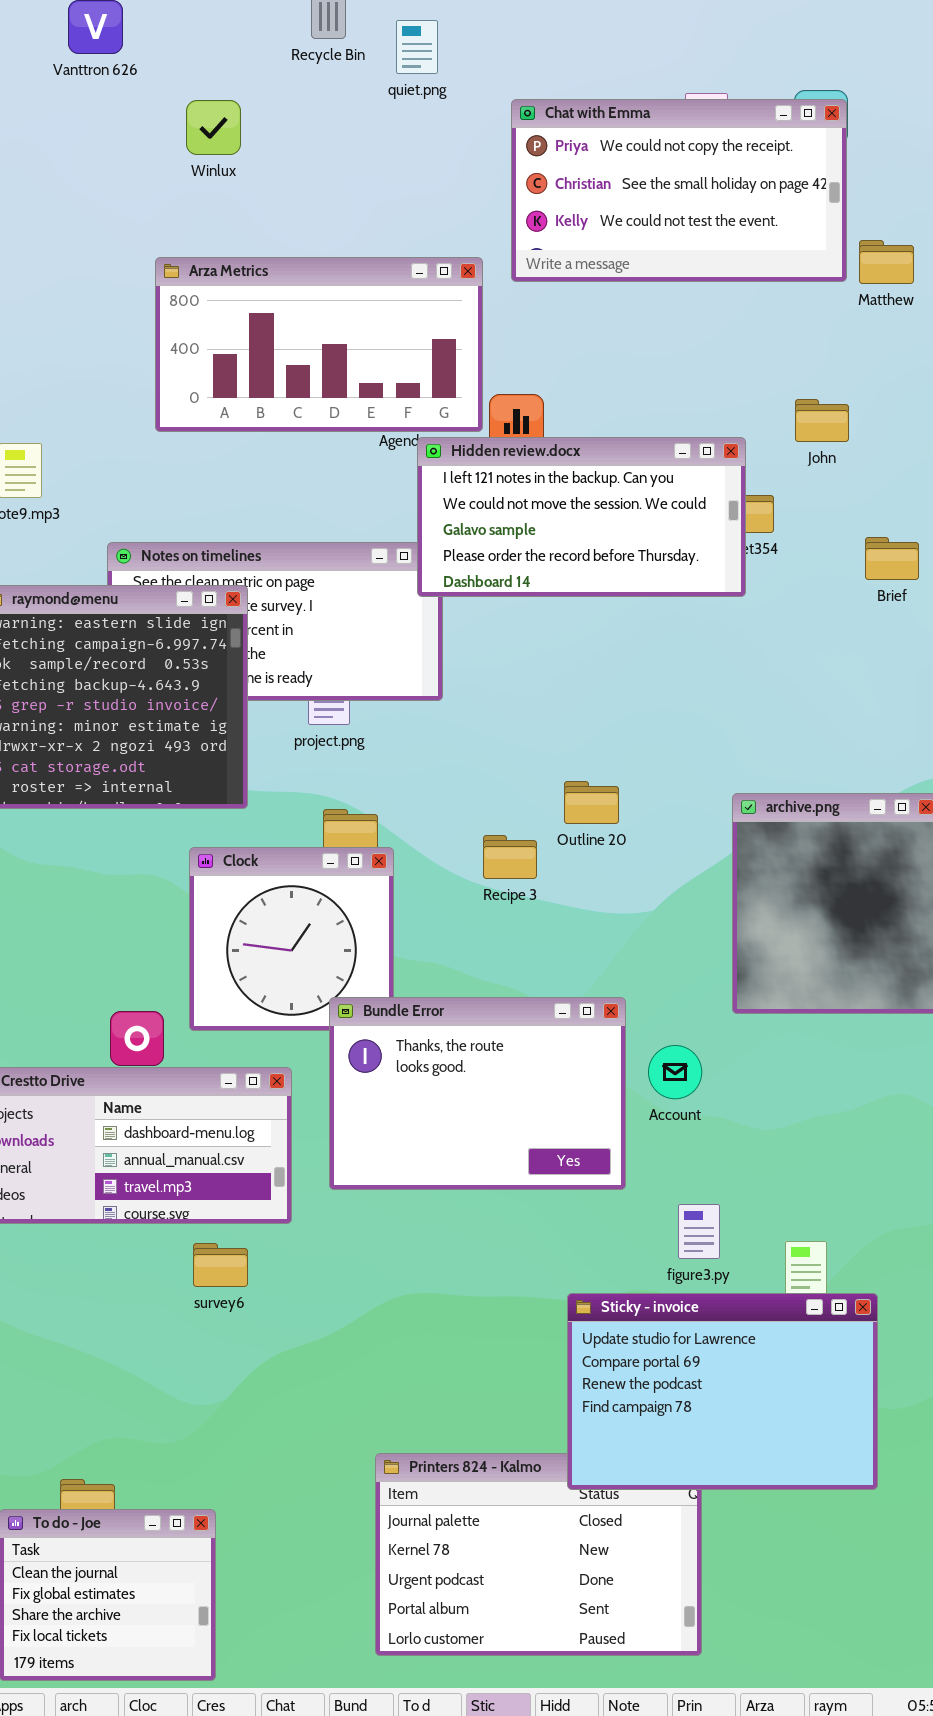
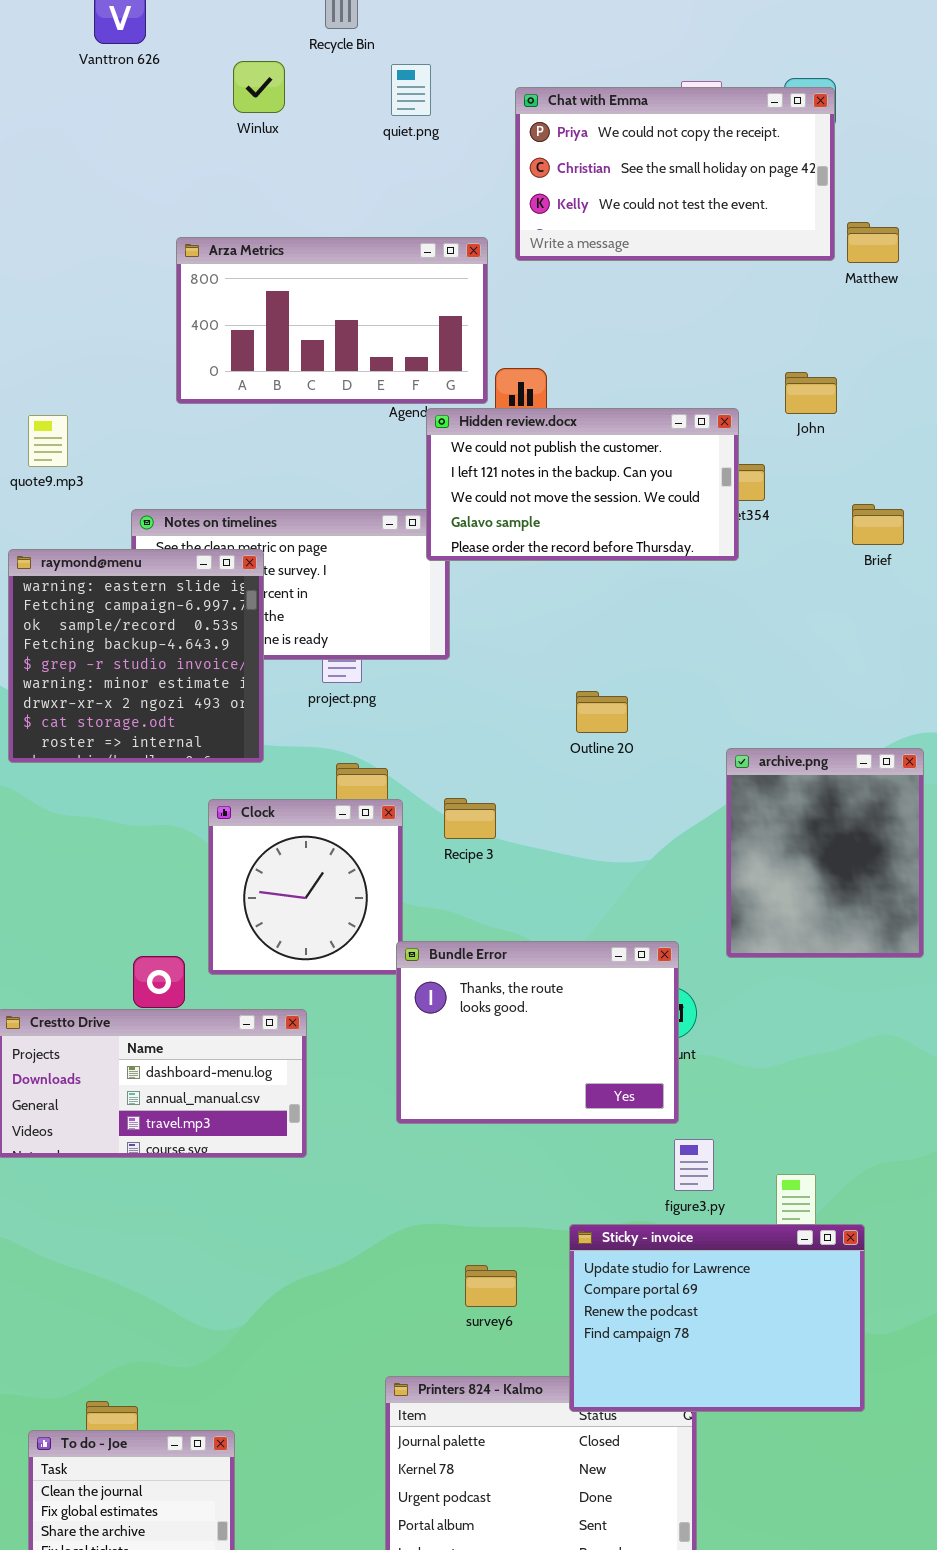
quiet.png: [396,20,438,74] -> [391,64,431,116], moved
Winlux: [186,100,241,155] -> [233,61,285,113], moved
Hidden review.docx: [417,437,746,597] -> [426,408,739,561], scrolled up 1 row
Outline 20: [564,781,619,824] -> [576,691,628,733], moved
Recipe 3: [483,835,537,879] -> [444,798,496,839], moved
Bundle Error: [329,997,626,1190] -> [396,941,679,1124], moved
survey6: [193,1243,248,1287] -> [465,1265,517,1307], moved

